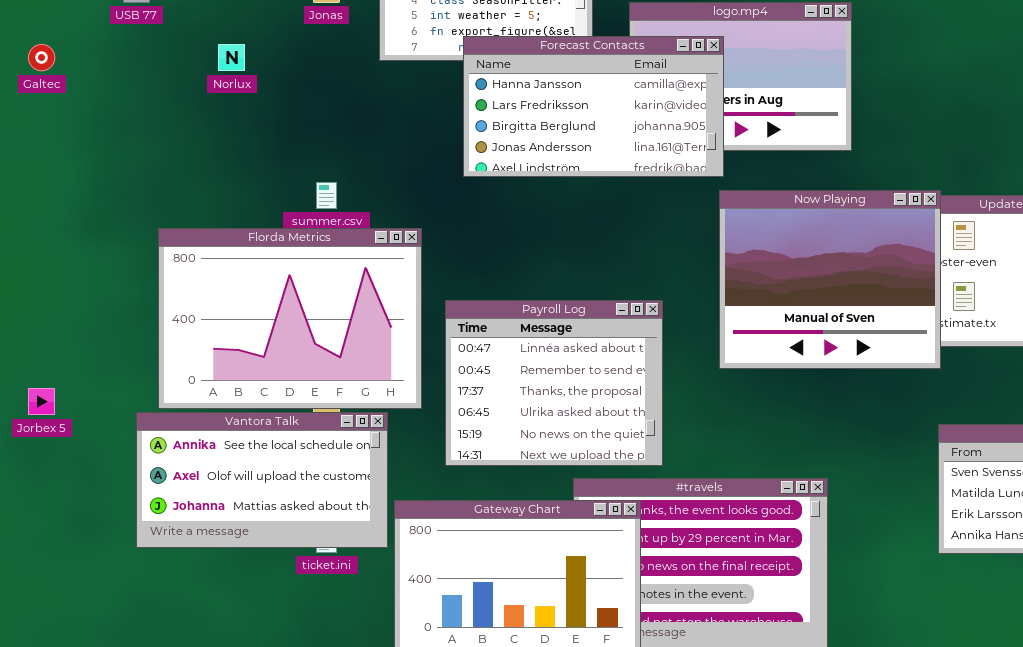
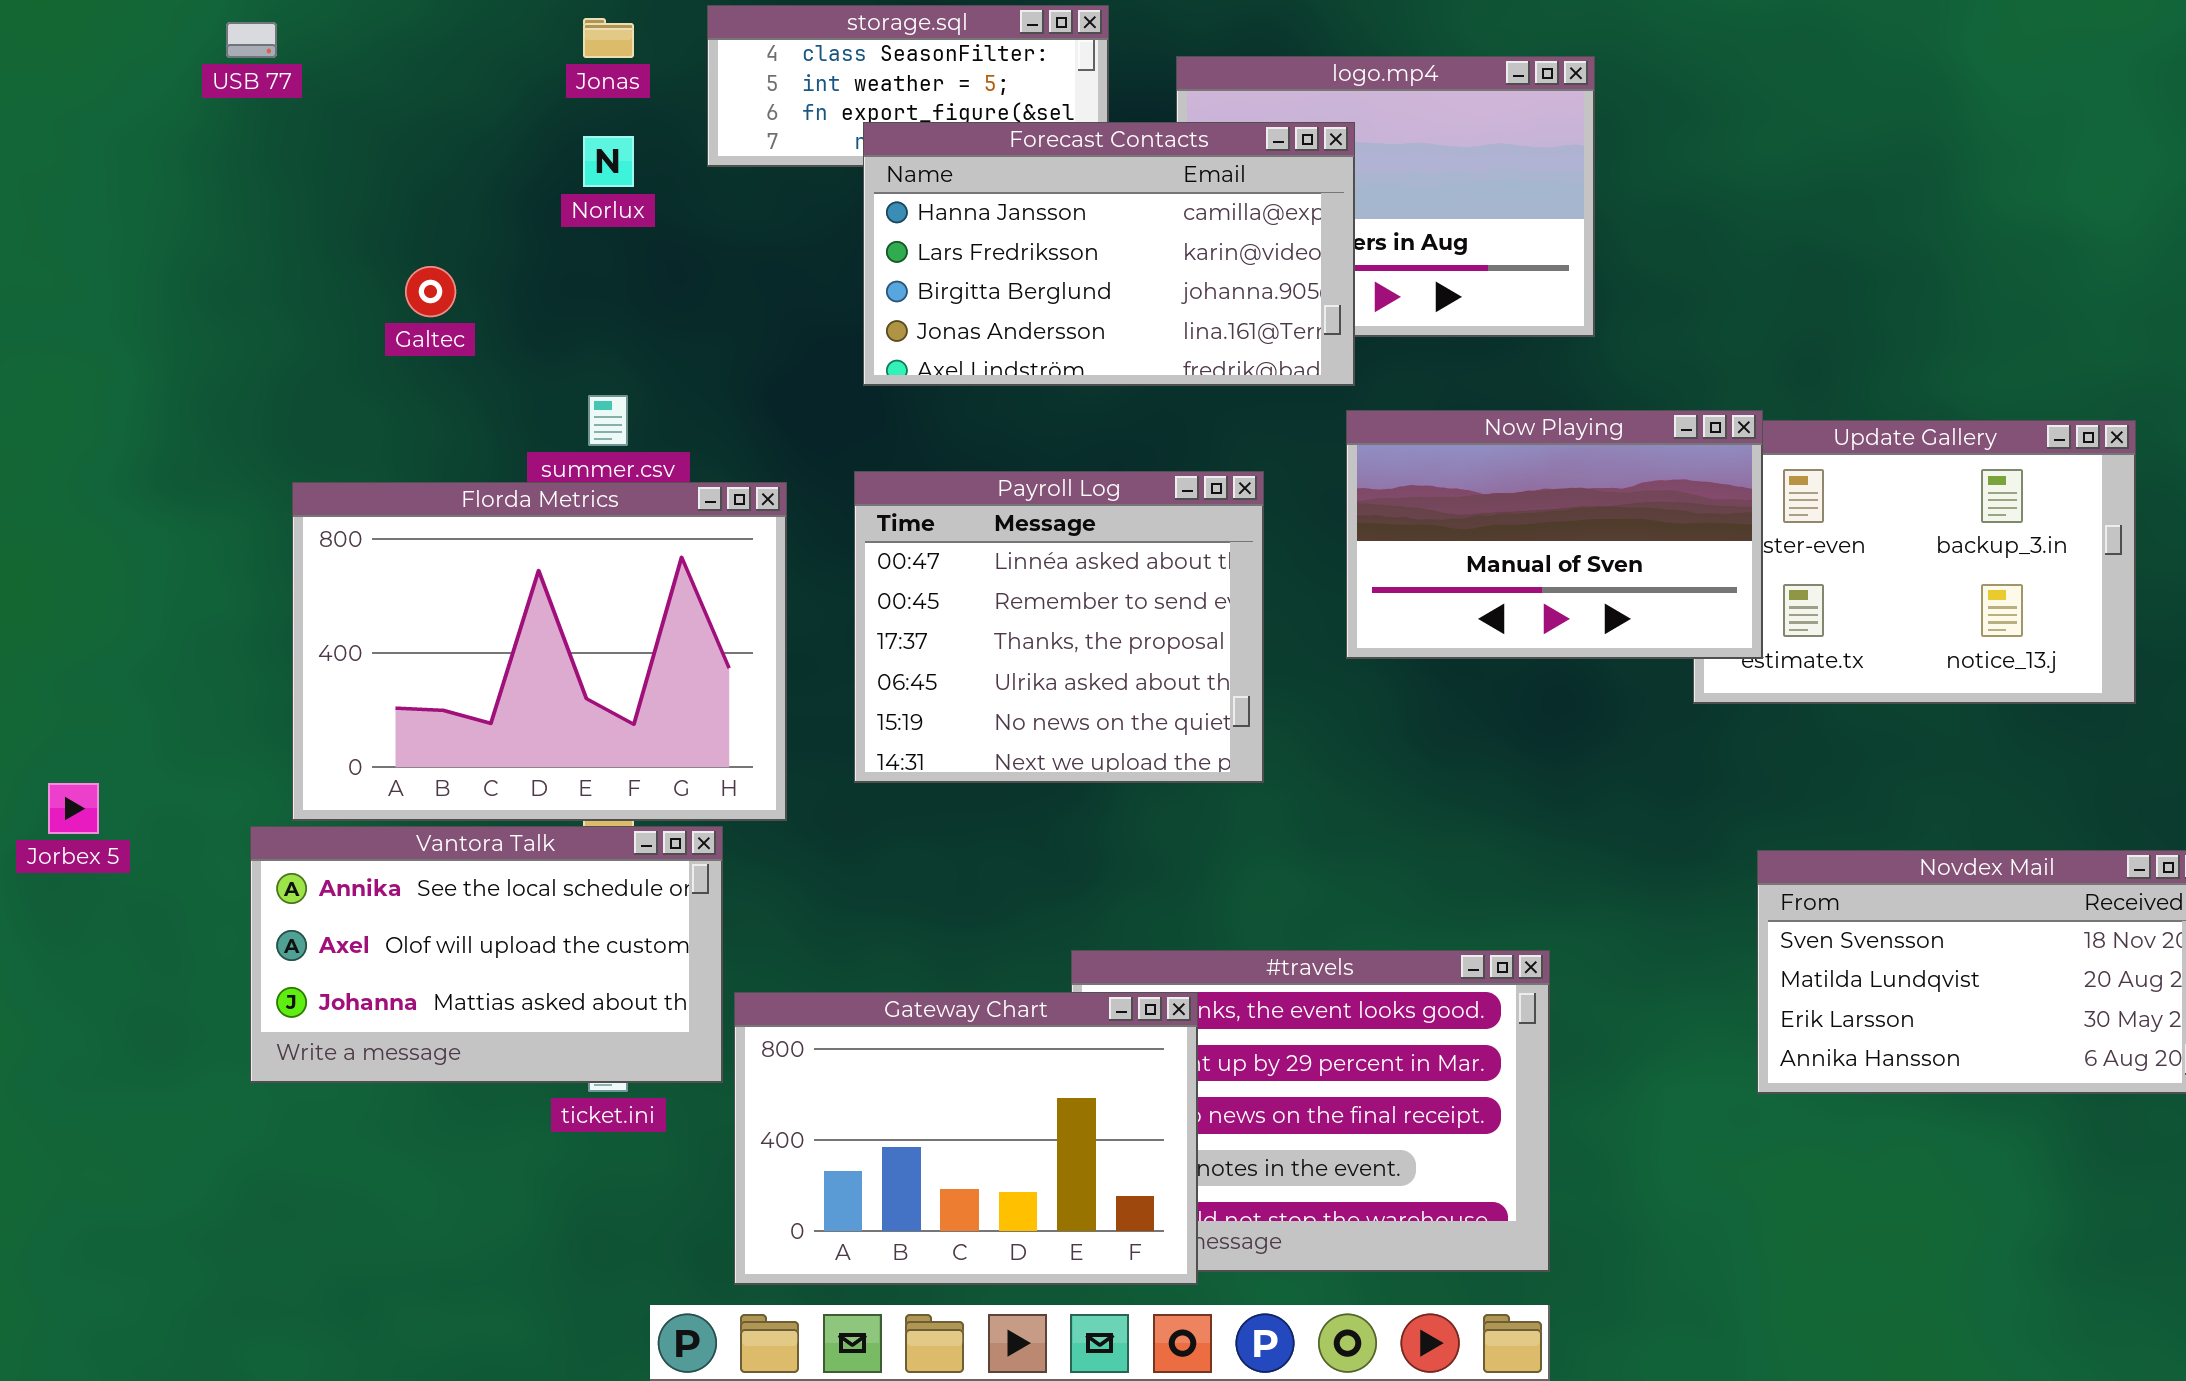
Galtec: [28,44,55,71] -> [405,266,456,317], moved
Norlux: [218,44,245,71] -> [583,136,634,187], moved
Now Playing: [719,190,941,369] -> [1346,410,1763,659], resized
Payroll Log: [445,300,663,466] -> [854,471,1264,783], moved

